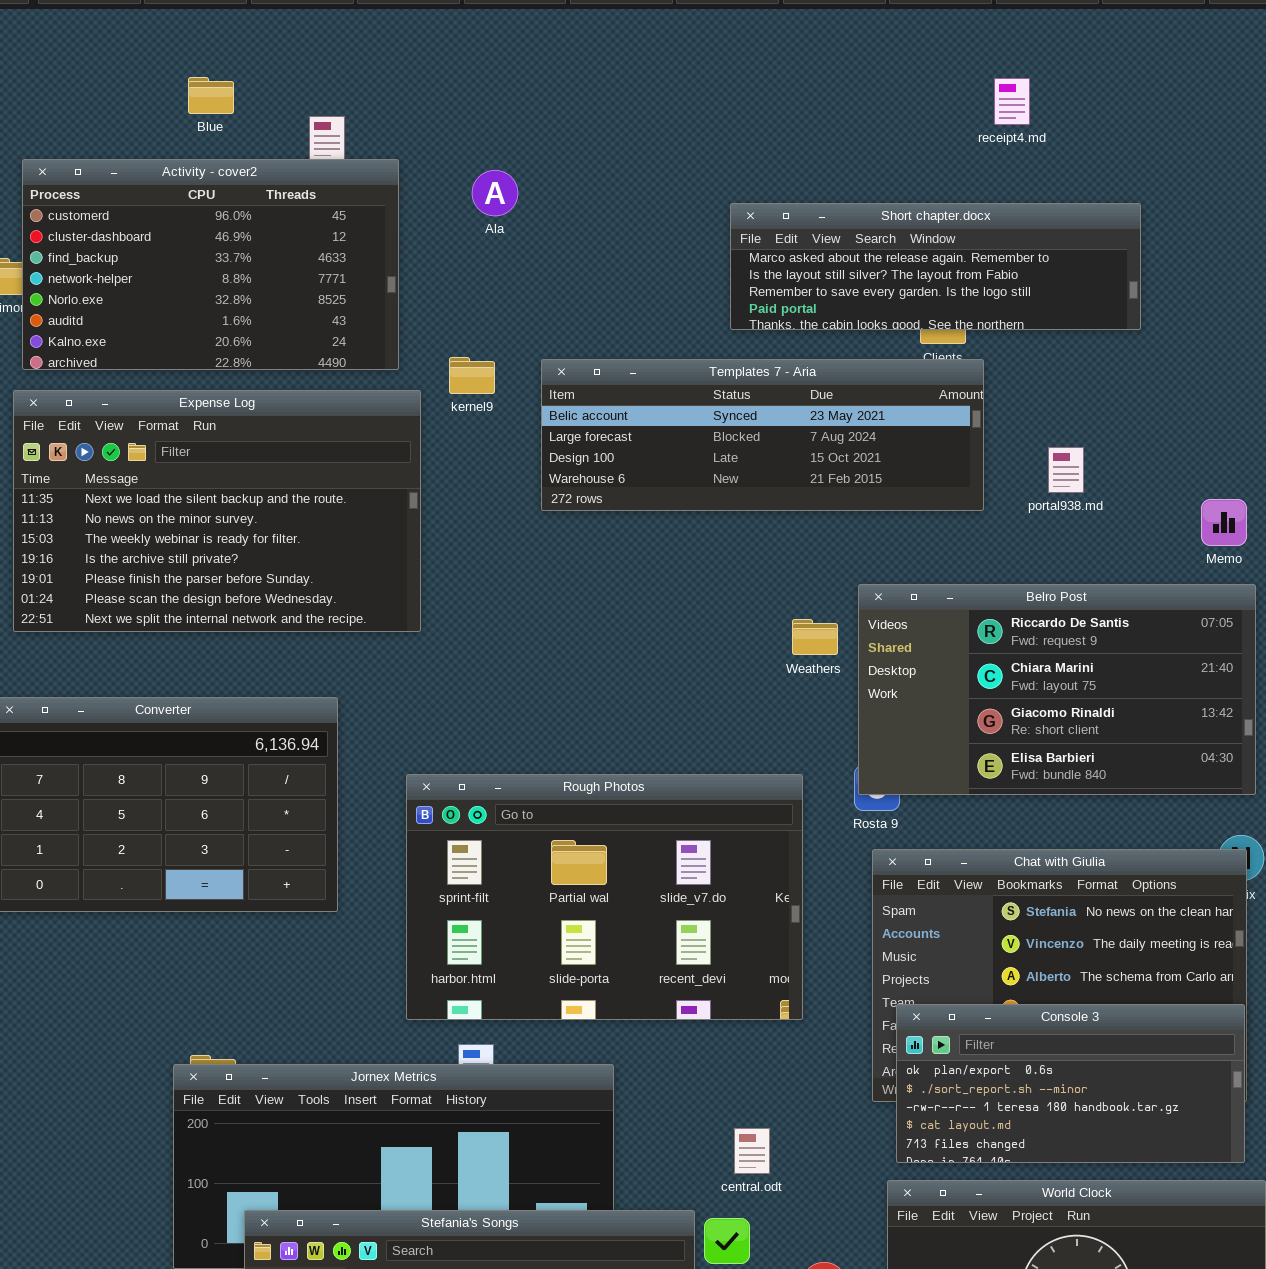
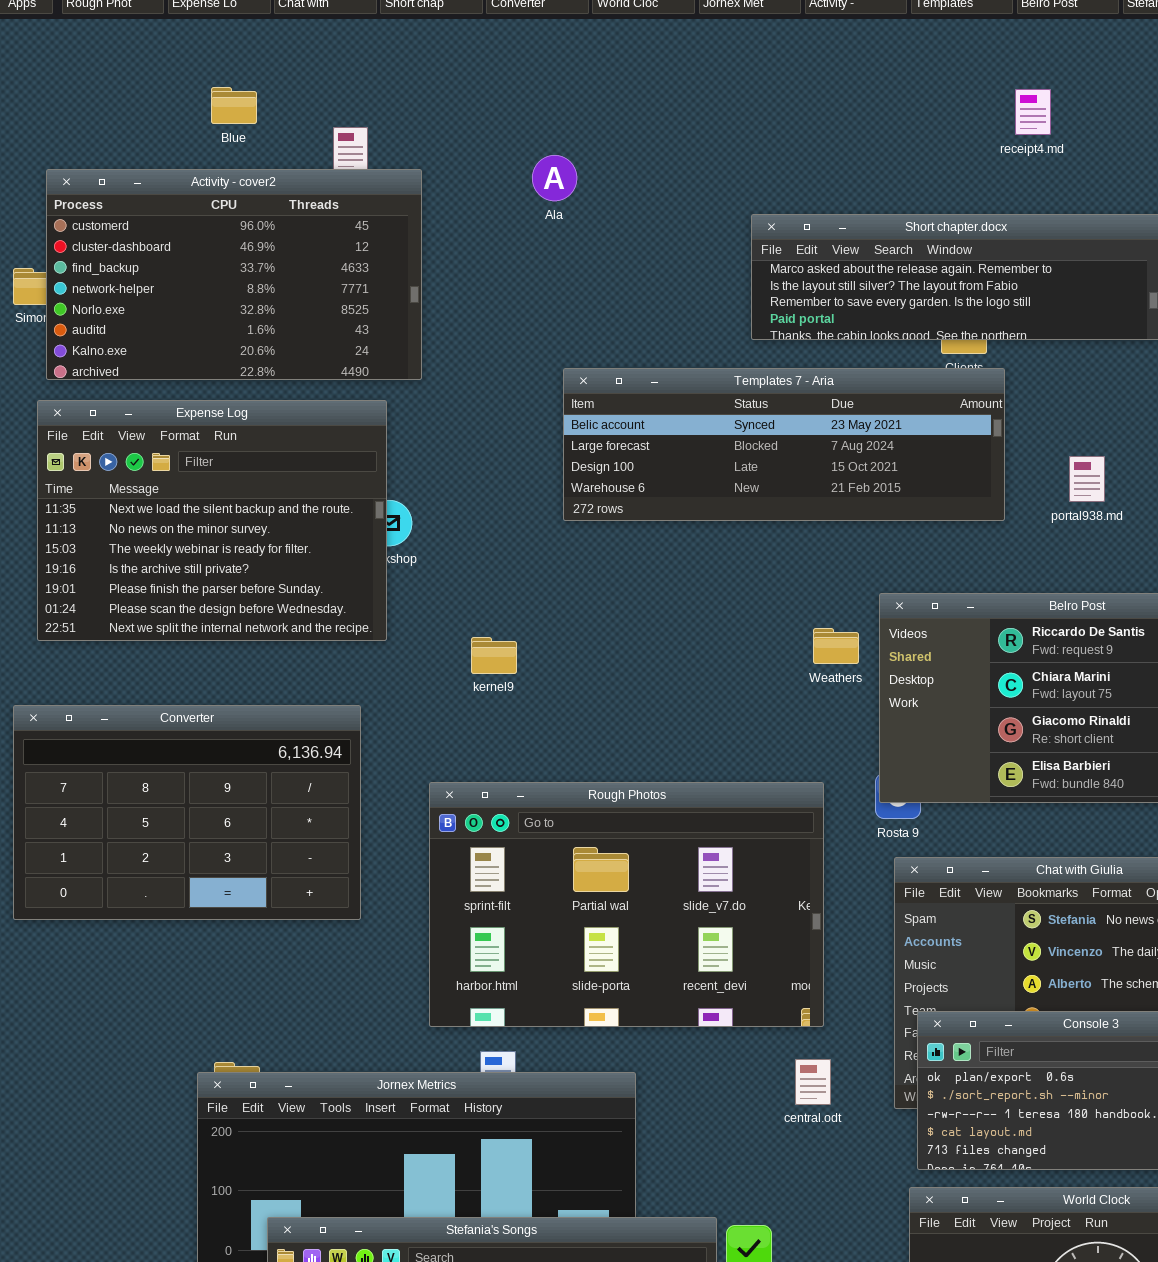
Ala: [472,170,518,216] -> [532,155,577,201], moved
kernel9: [449,357,495,394] -> [471,637,517,674], moved
Expense Log: [13,390,421,632] -> [37,400,387,641], resized
central.odt: [734,1128,770,1174] -> [795,1059,831,1105], moved

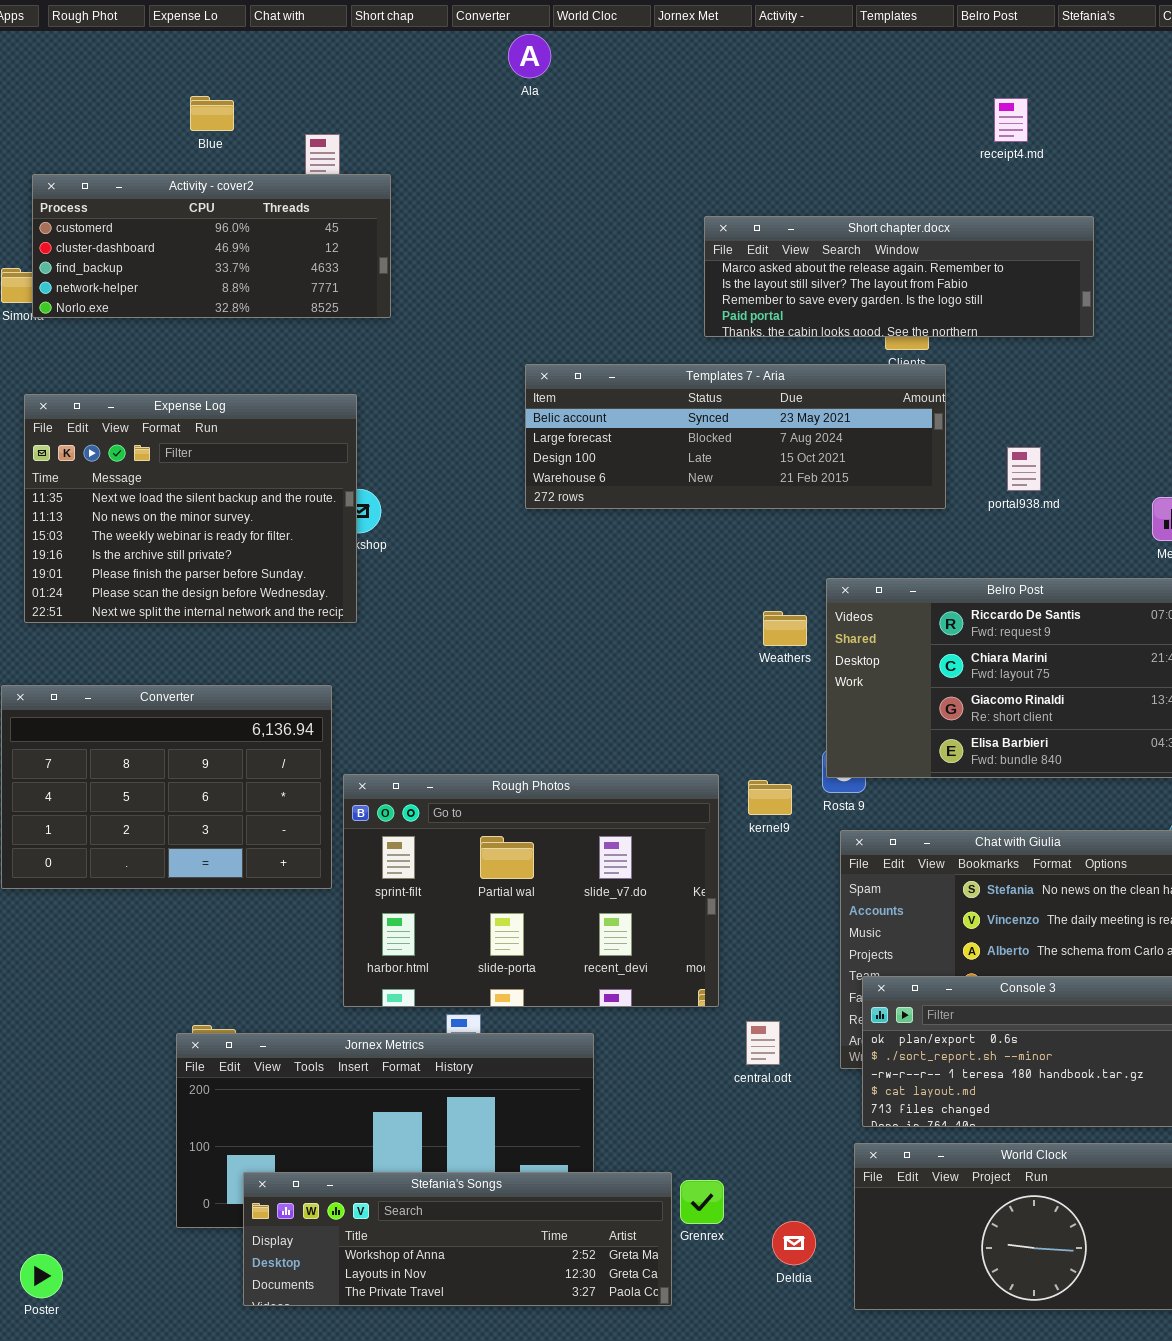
receipt4.md: [1015,89,1051,135] -> [994,98,1028,142], moved
Ala: [532,155,577,201] -> [508,34,551,78], moved
Activity - cover2: [46,169,422,380] -> [32,174,391,318], resized
kernel9: [471,637,517,674] -> [748,780,792,815], moved
Rough Photos: [429,782,824,1027] -> [343,774,719,1007], moved

